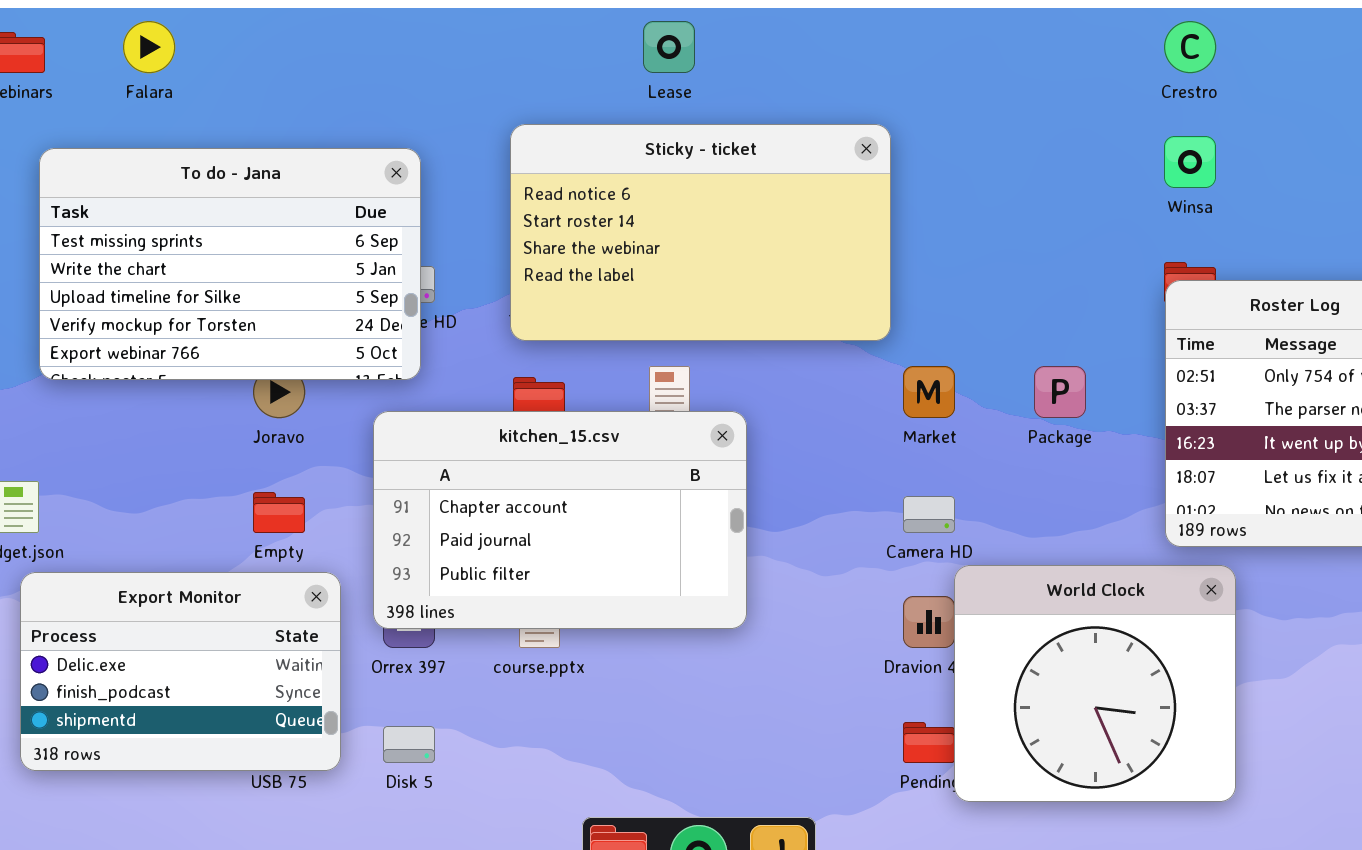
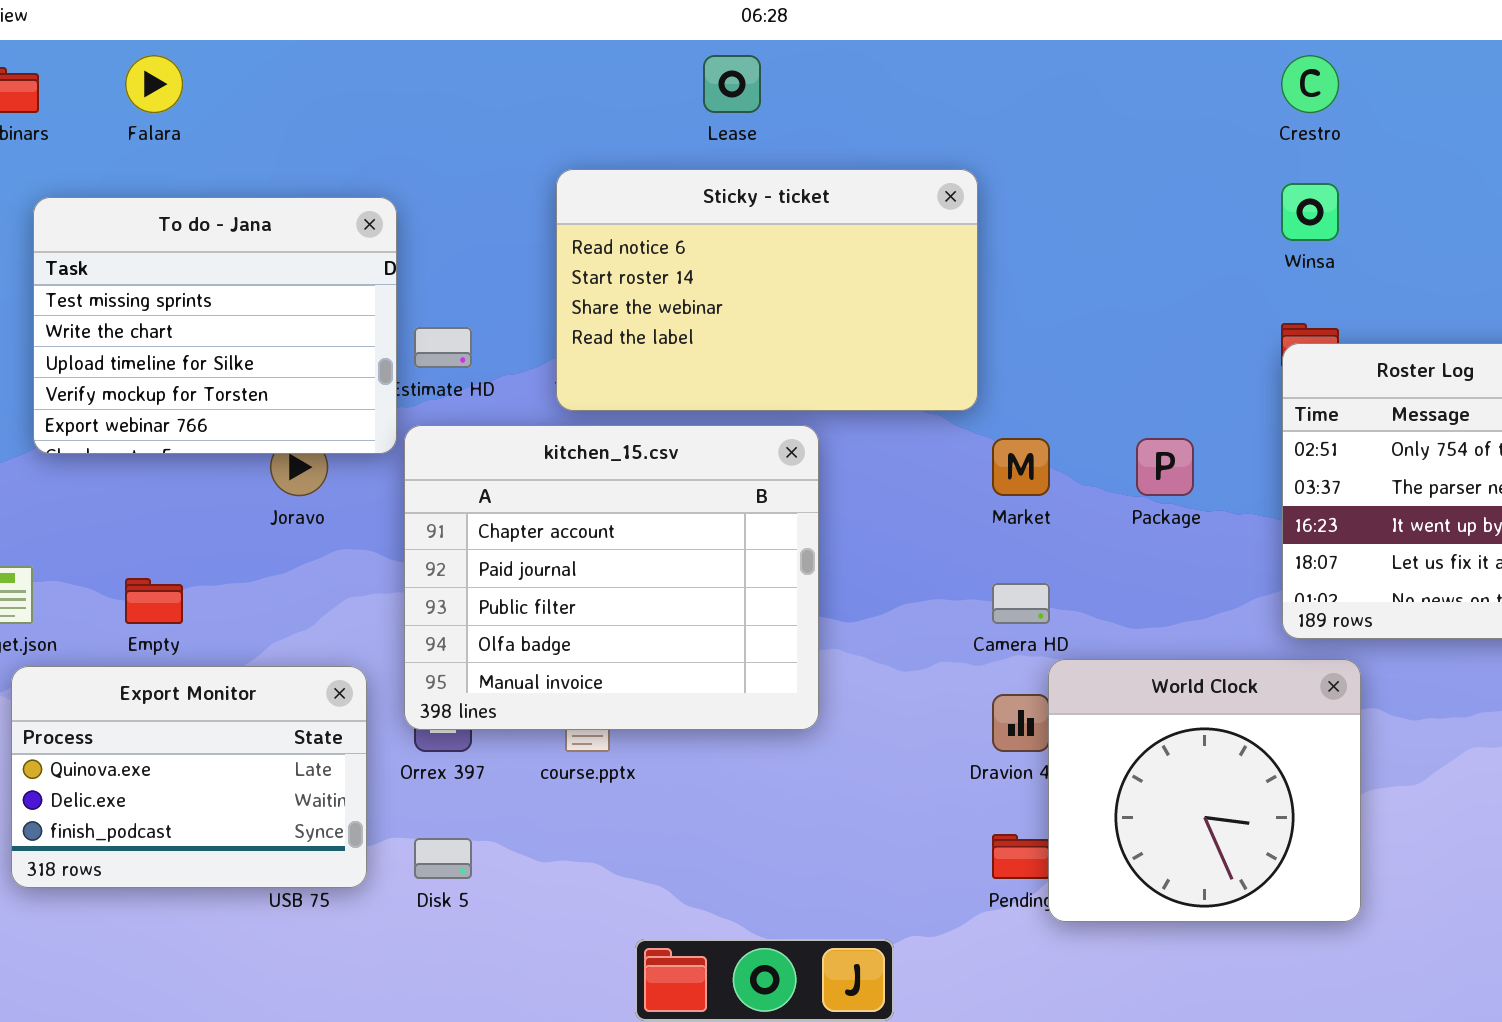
To do - Jana: [39,148,421,380] -> [33,197,397,454], resized
kitchen_15.csv: [373,411,747,629] -> [404,425,819,730], resized
Empty: [253,492,305,533] -> [125,578,183,624], moved
Export Monitor: [20,572,341,771] -> [11,666,367,888], scrolled up 1 row

